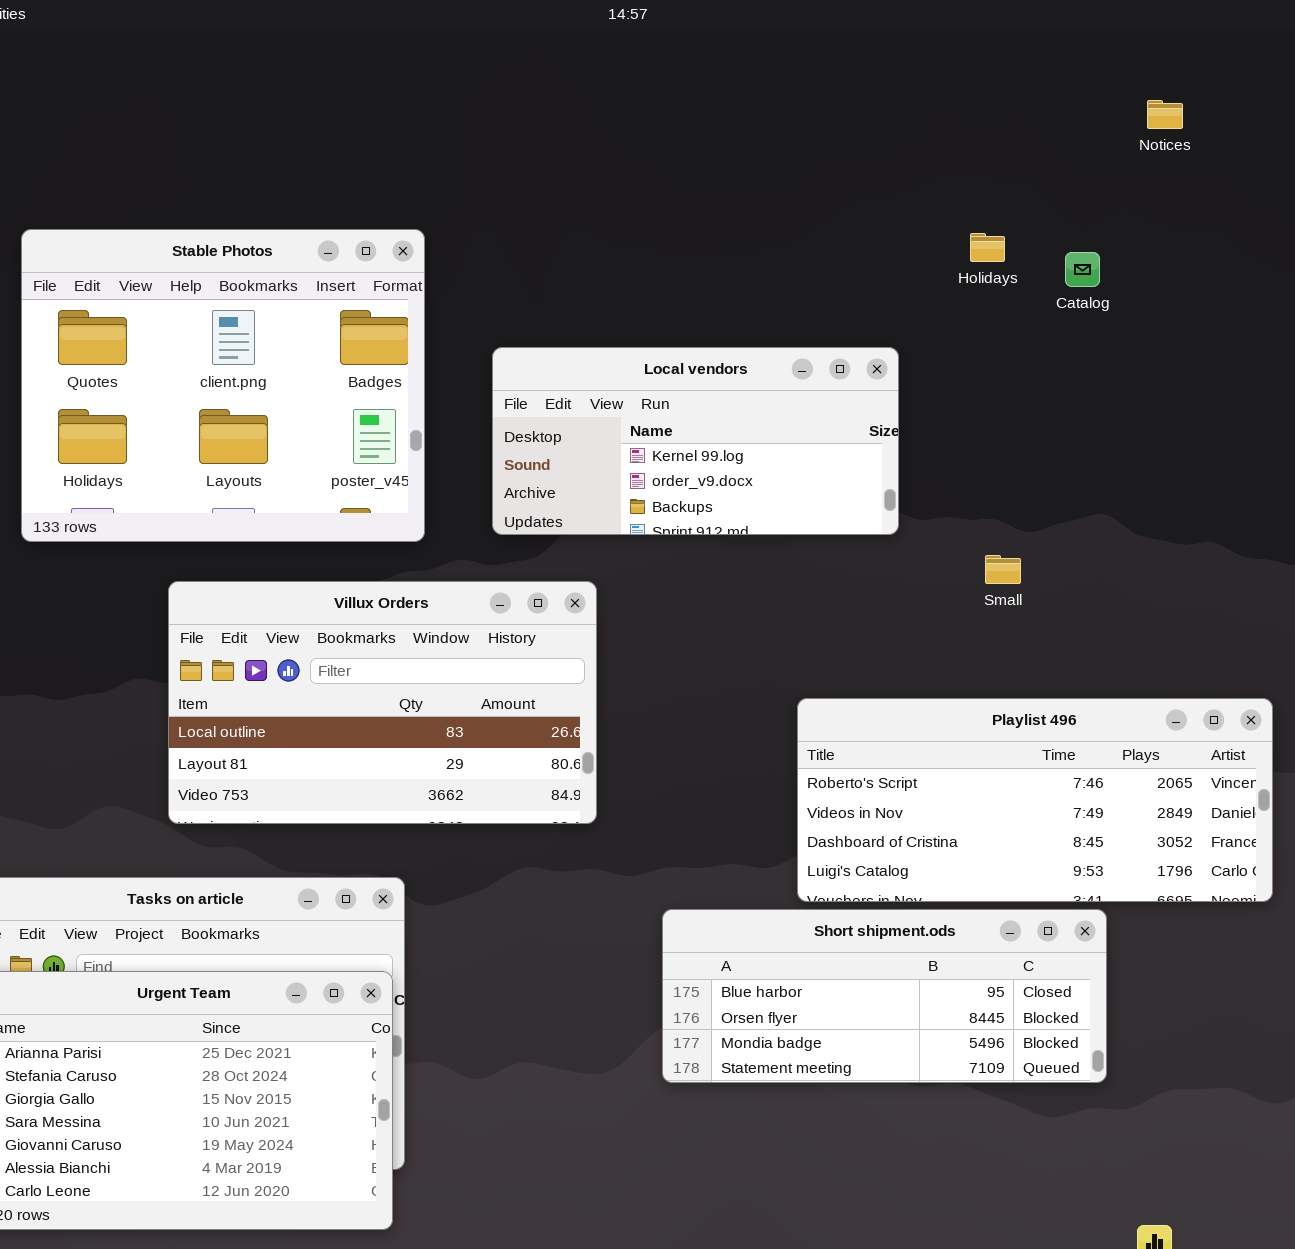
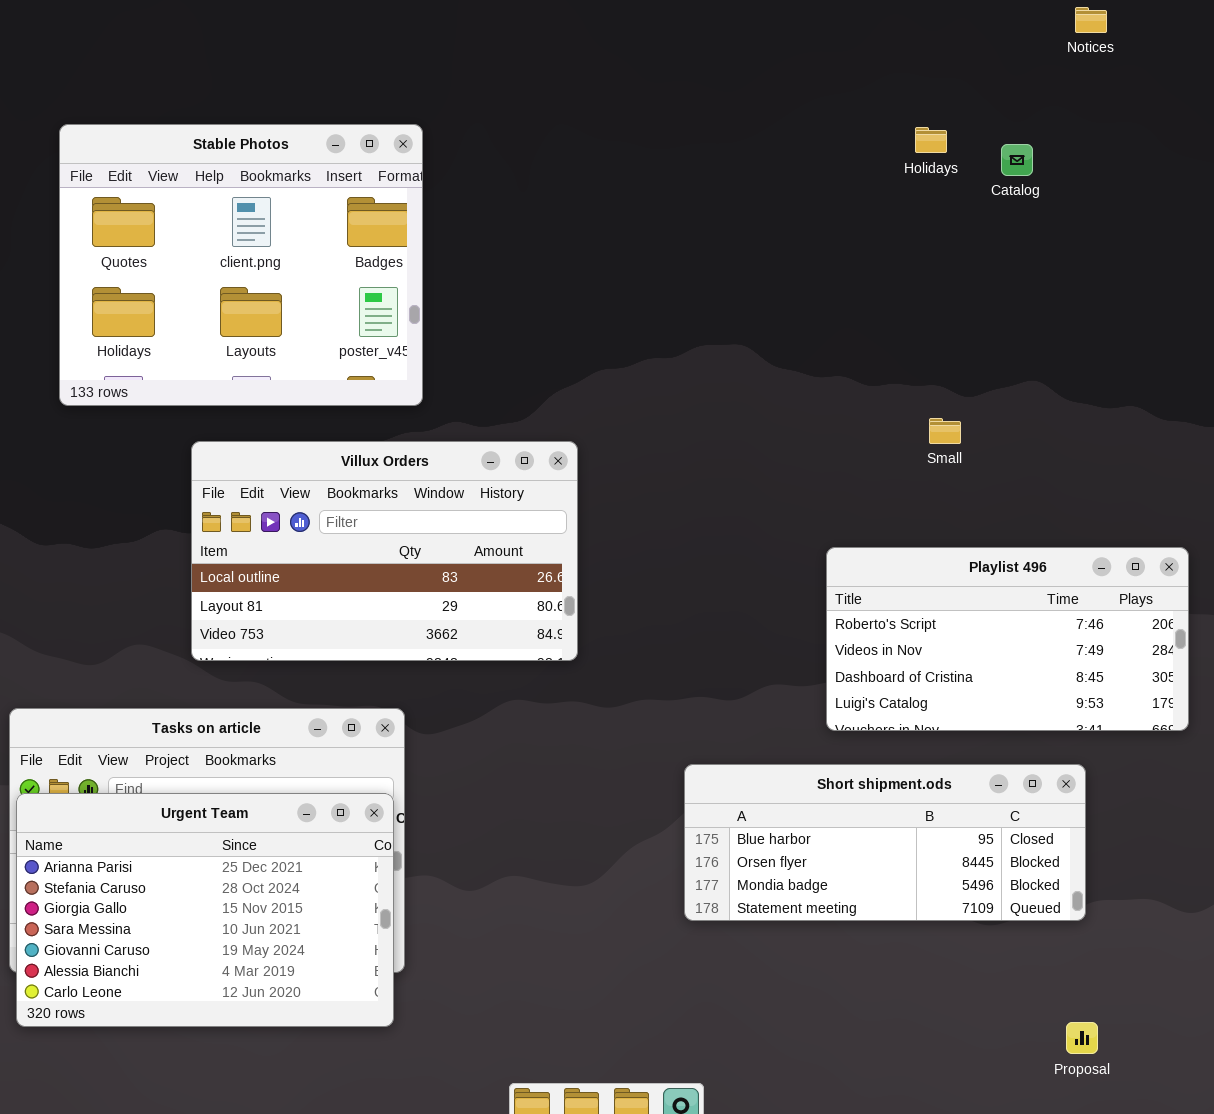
Local vendors: [492,347,899,535] -> none, closed
Playlist 496: [797,698,1273,902] -> [826,547,1189,731], resized
Short shipment.ods: [662,909,1107,1083] -> [684,764,1086,921], moved

